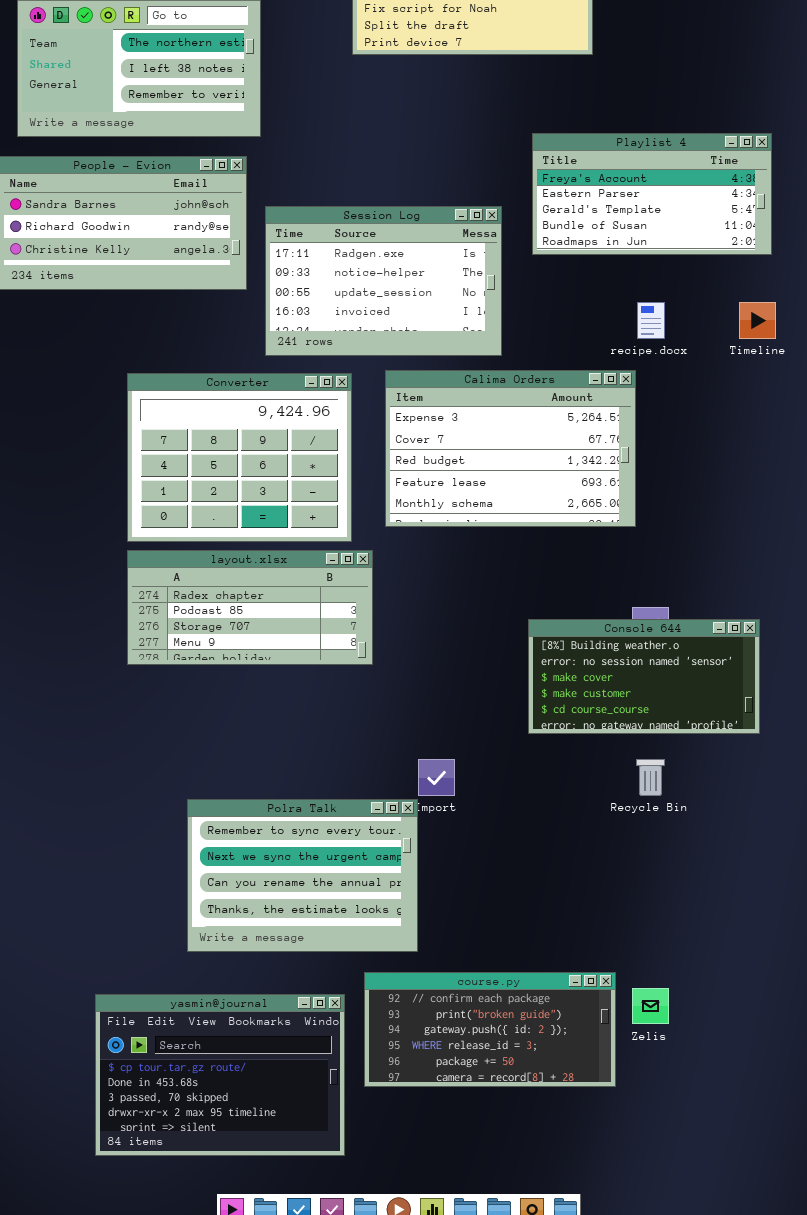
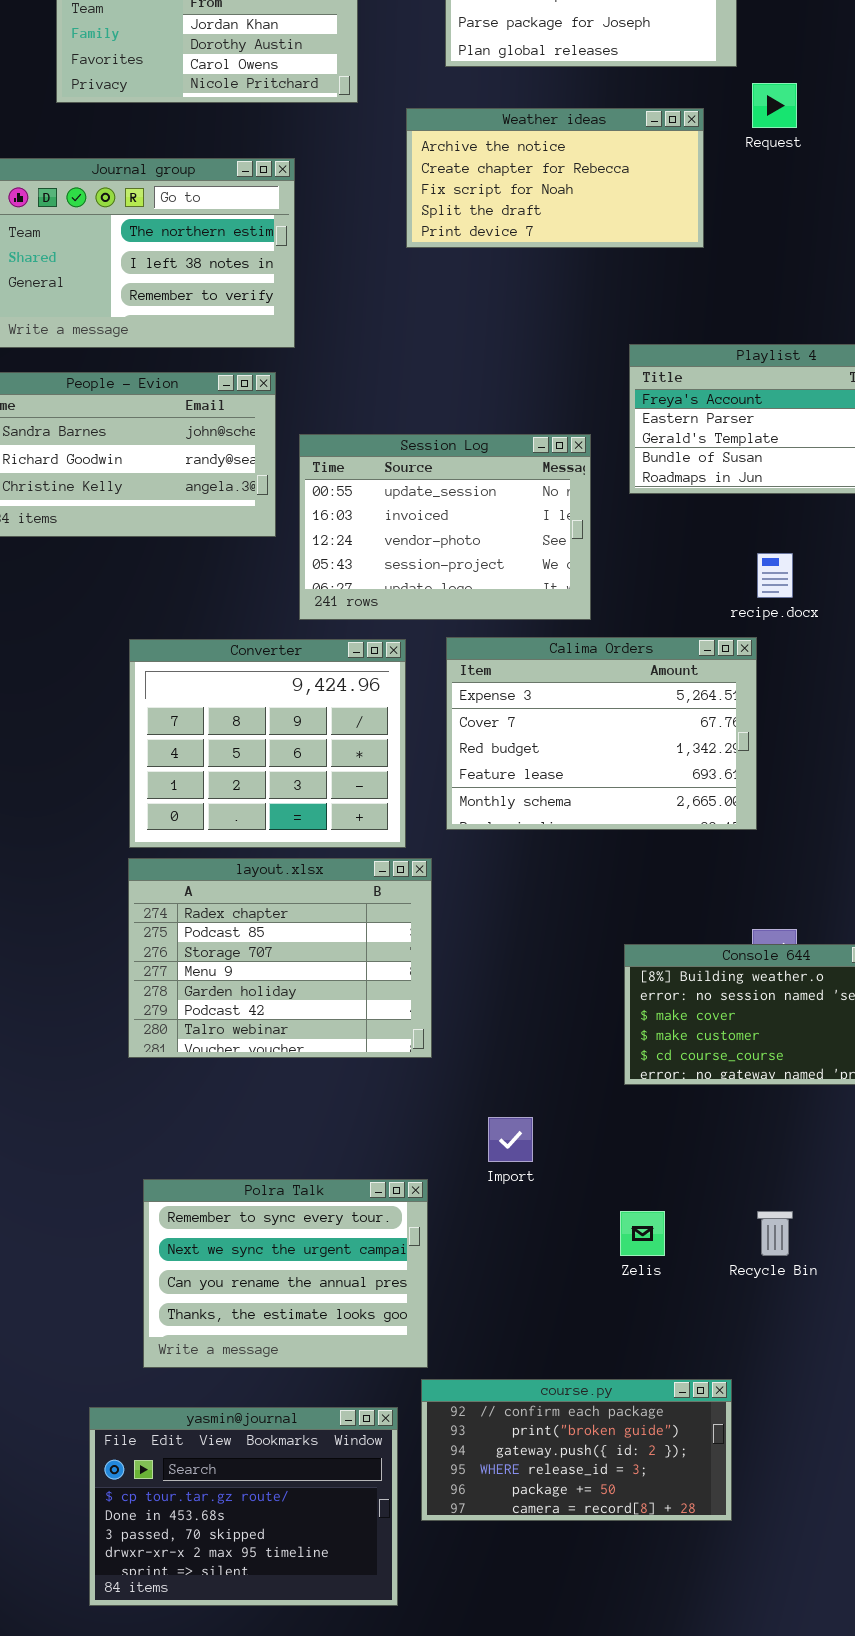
Session Log: [265,206,502,356] -> [299,434,591,620], scrolled down 2 rows
layout.xlsx: [127,550,373,665] -> [128,858,432,1058], resized
Recycle Bin: [636,759,665,796] -> [757,1211,793,1256], moved
Polra Talk: [187,799,418,952] -> [143,1179,428,1368], moved
Zelis: [632,988,669,1024] -> [620,1211,665,1256], moved

